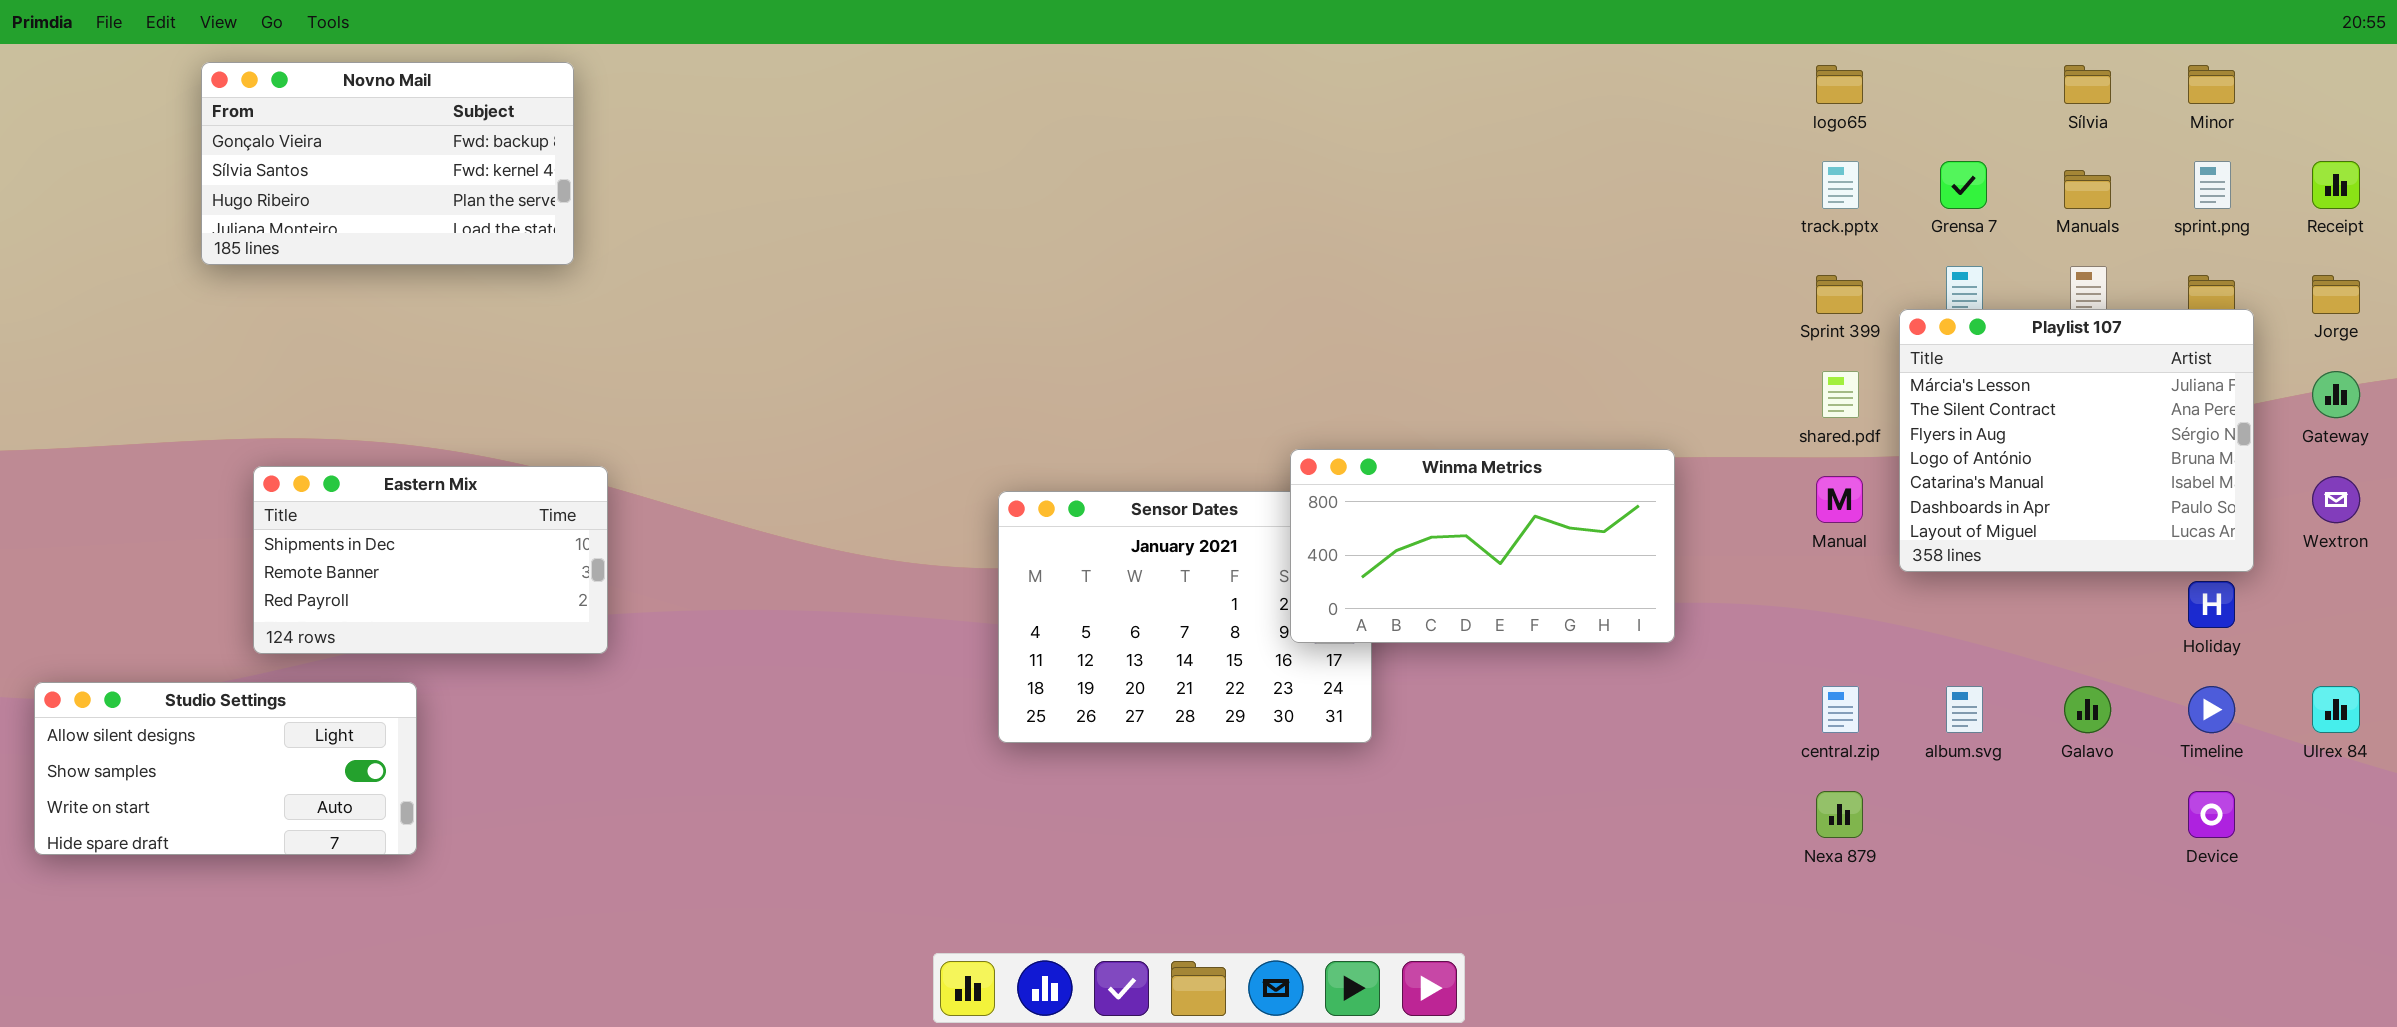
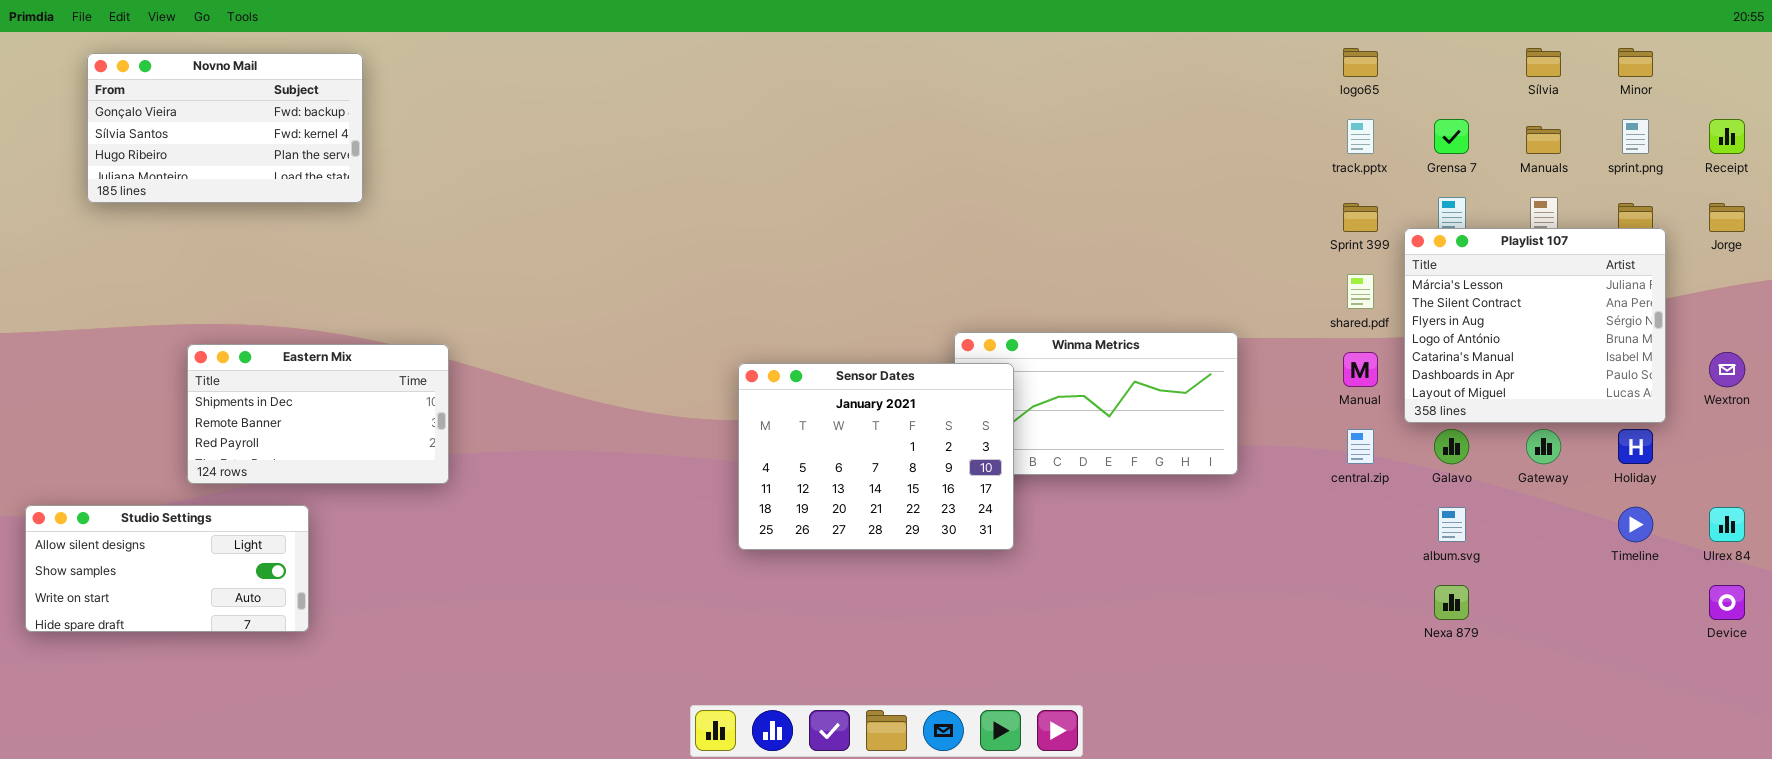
Novno Mail: [201,62,574,265] -> [87,53,363,203], moved
Gateway: [2312,371,2360,418] -> [1526,429,1561,464], moved
Sensor Dates: [998,491,1372,743] -> [738,363,1014,550], raised
central.zip: [1822,686,1859,733] -> [1347,429,1374,464], moved
Galavo: [2064,686,2111,733] -> [1434,429,1469,464], moved
Nexa 879: [1816,791,1863,838] -> [1434,585,1469,620], moved
Device: [2188,791,2235,838] -> [1709,585,1745,620], moved

